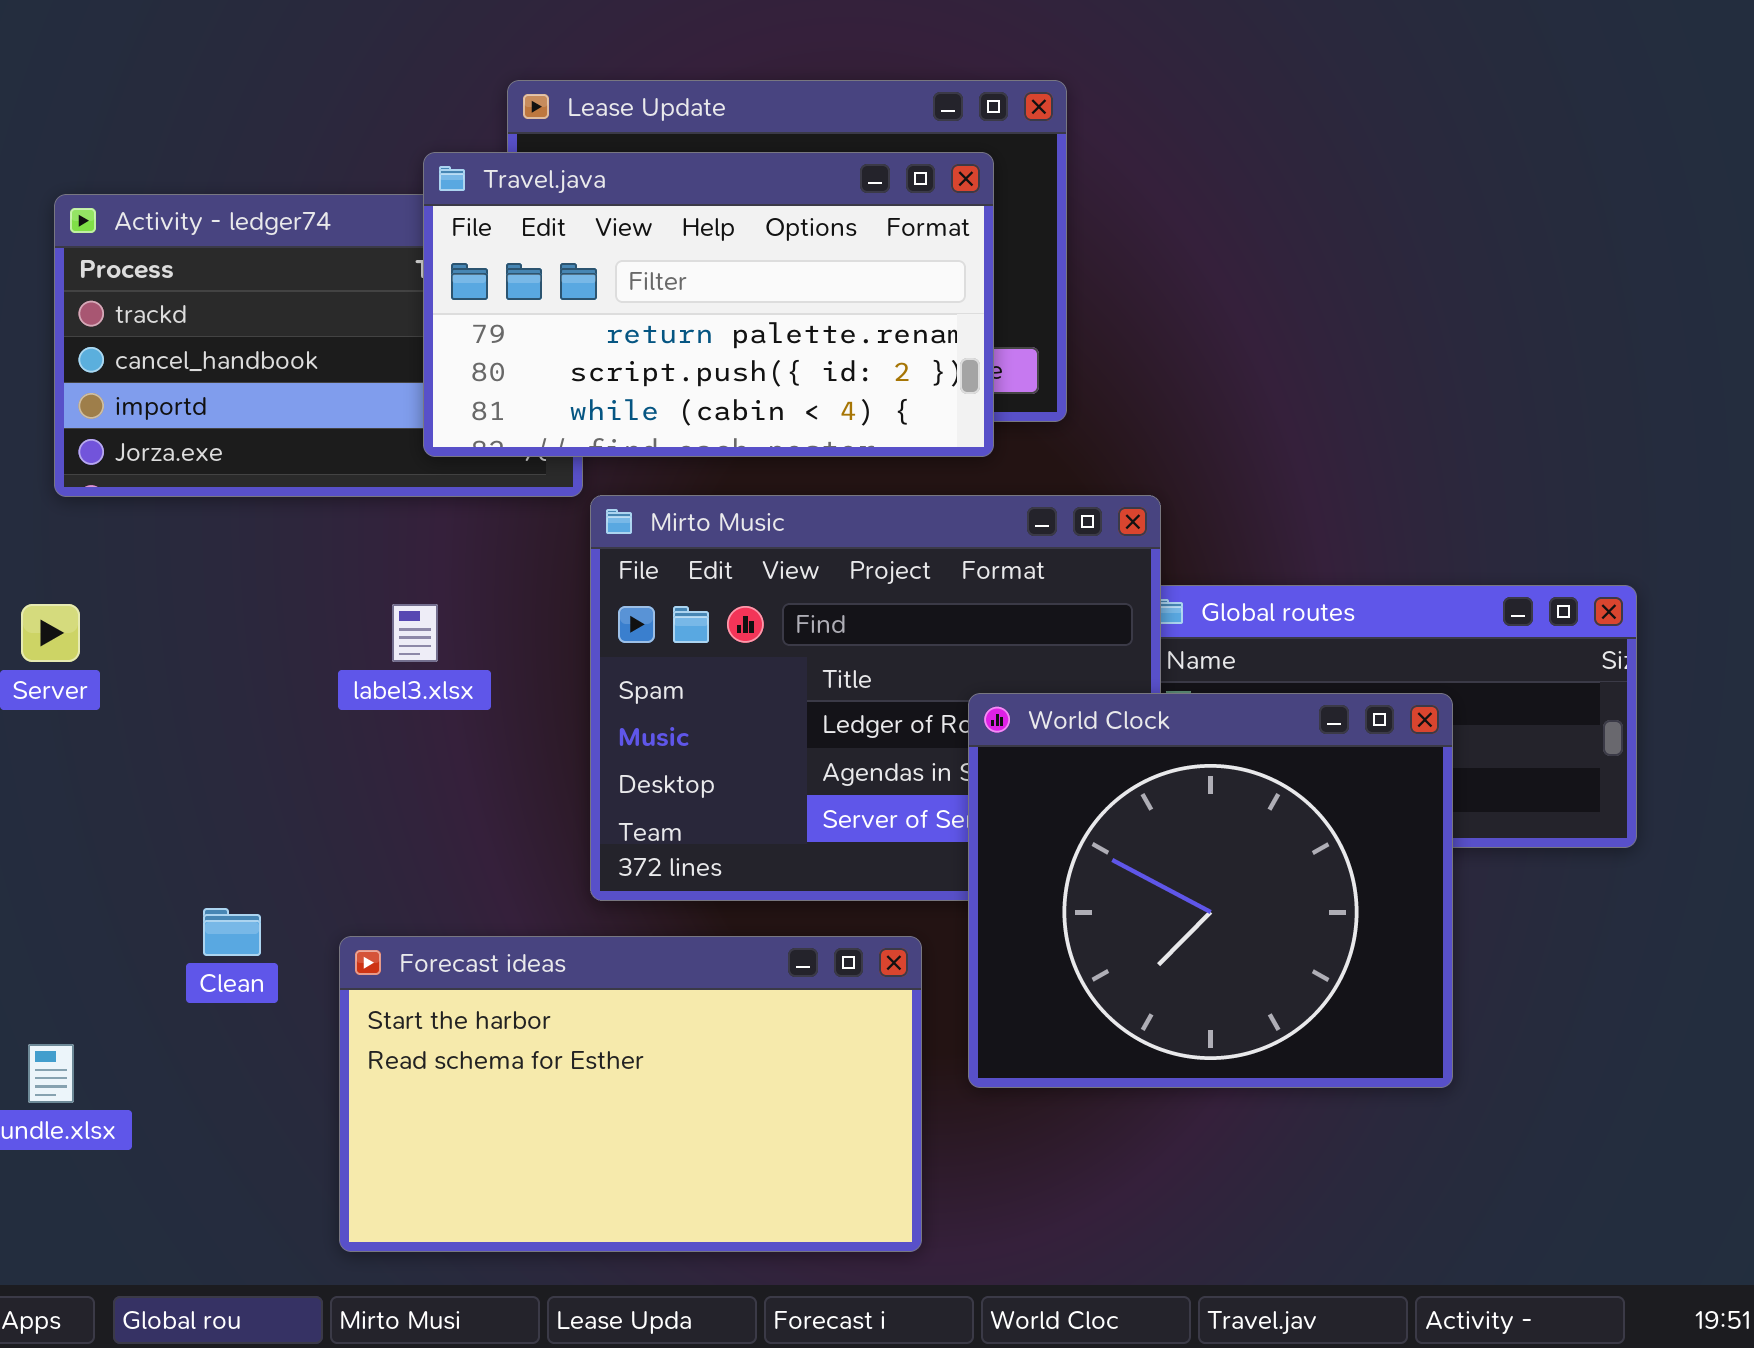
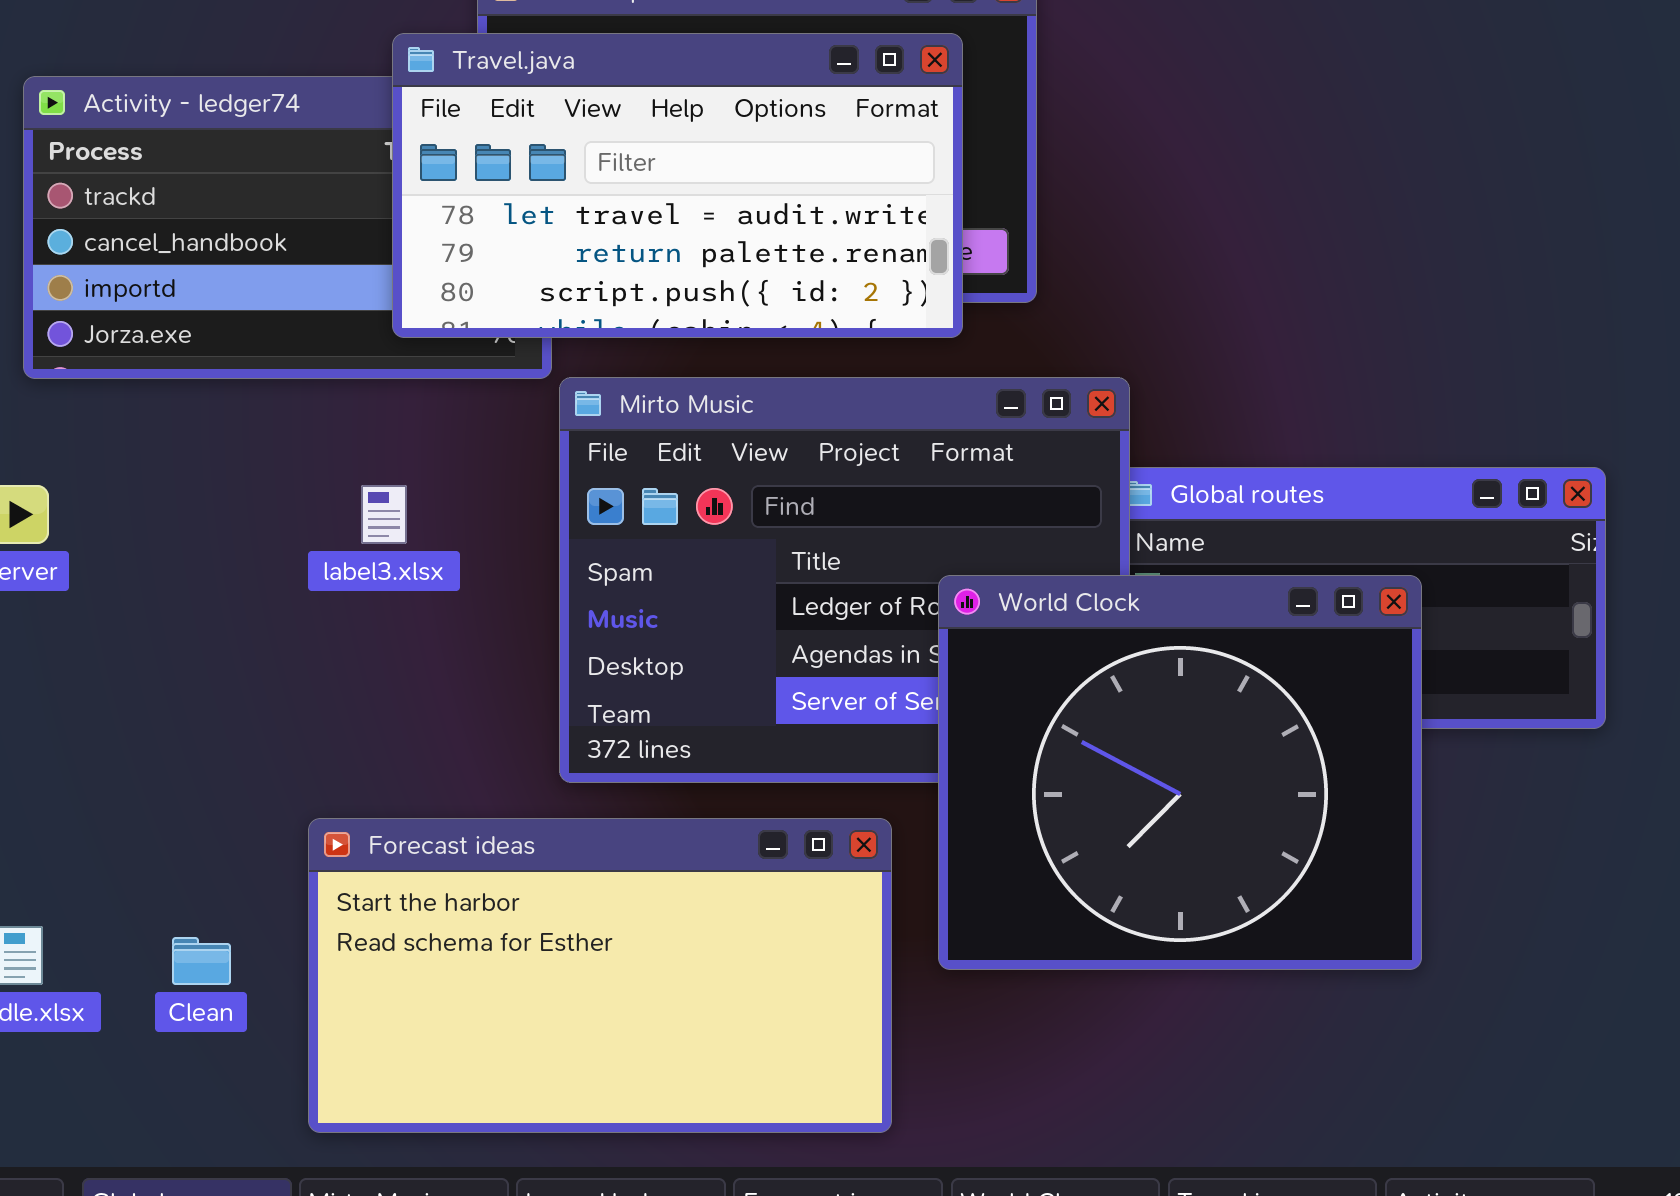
Travel.java: [423,152,994,457] -> [392,33,963,338], scrolled up 1 row
Clean: [203,908,261,956] -> [172,937,231,985], moved

